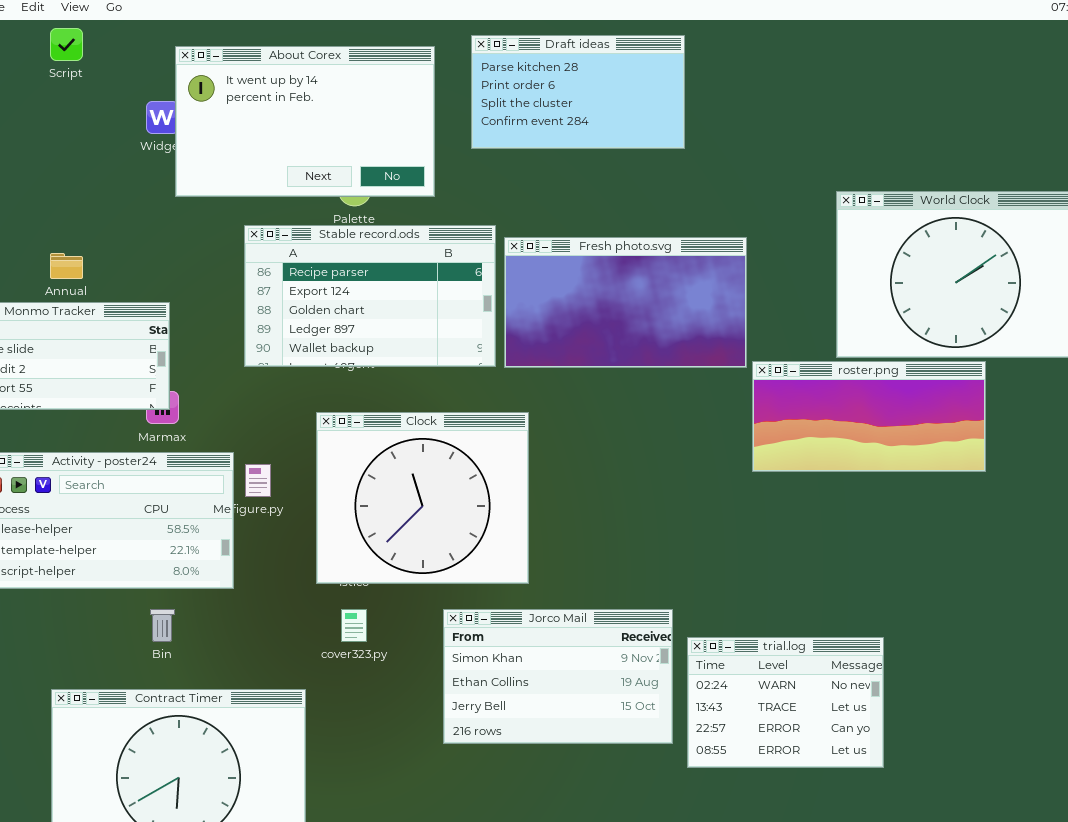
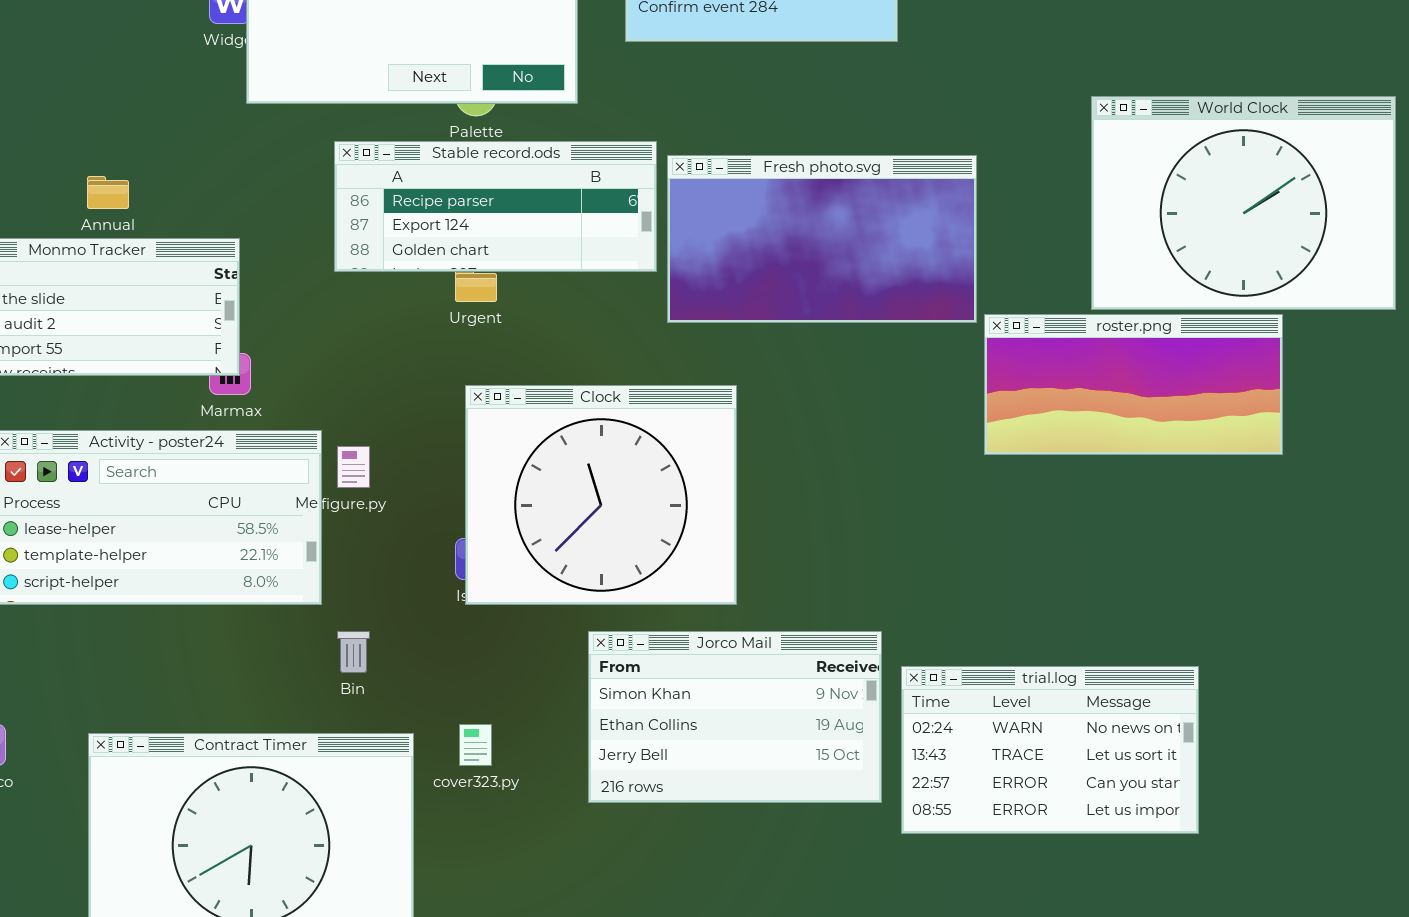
Stable record.ods: [244,225,496,367] -> [334,141,657,272], resized
Clock: [316,412,529,584] -> [465,385,737,605], moved
Bin: [150,609,175,642] -> [337,631,370,673], moved
cover323.py: [341,609,367,642] -> [459,724,492,766], moved
trial.log: [687,637,884,768] -> [901,666,1199,834], resized

